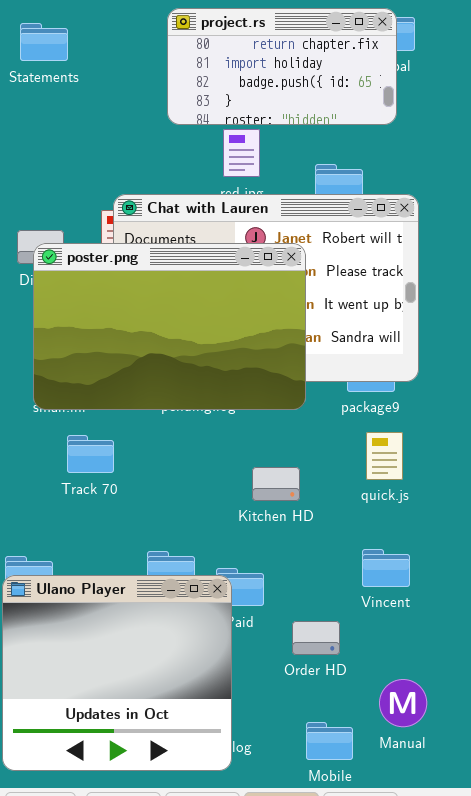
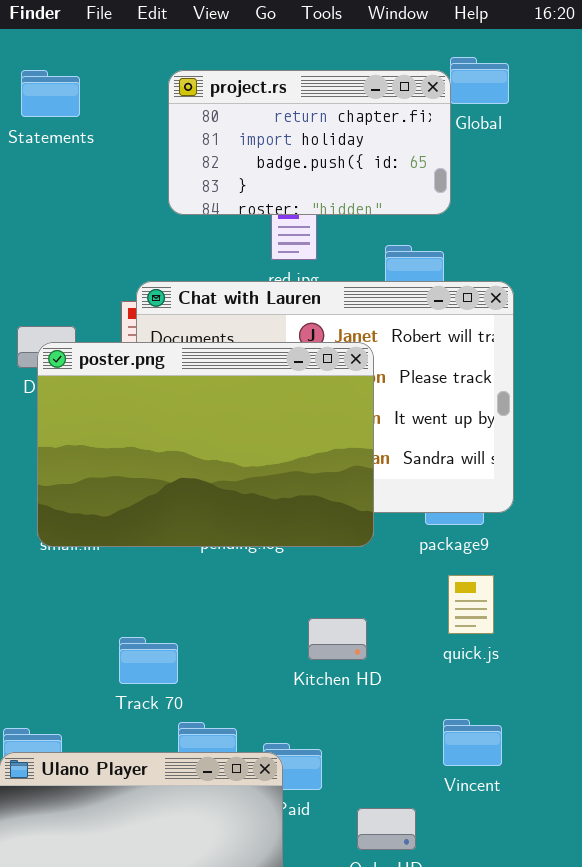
project.rs: [167,8,397,125] -> [168,70,451,215], moved
Track 70: [67,435,114,473] -> [119,637,178,684], moved

